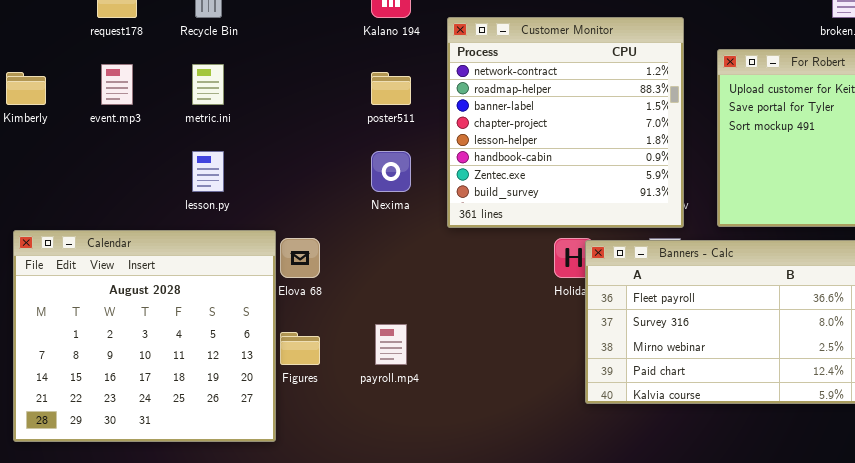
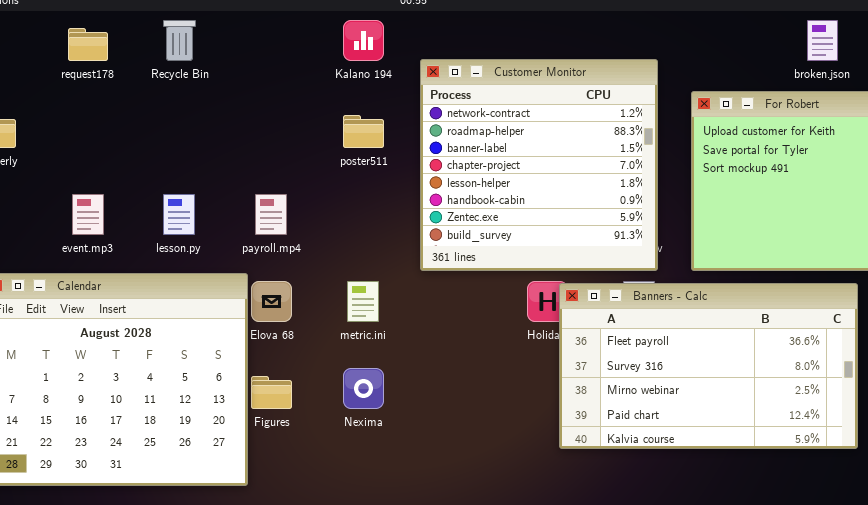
event.mp3: [101,64,133,105] -> [72,194,104,235], moved
metric.ini: [192,64,224,105] -> [347,281,379,322], moved
Nexima: [371,151,411,192] -> [343,368,384,409], moved
payroll.mp4: [375,324,407,365] -> [255,194,287,235], moved

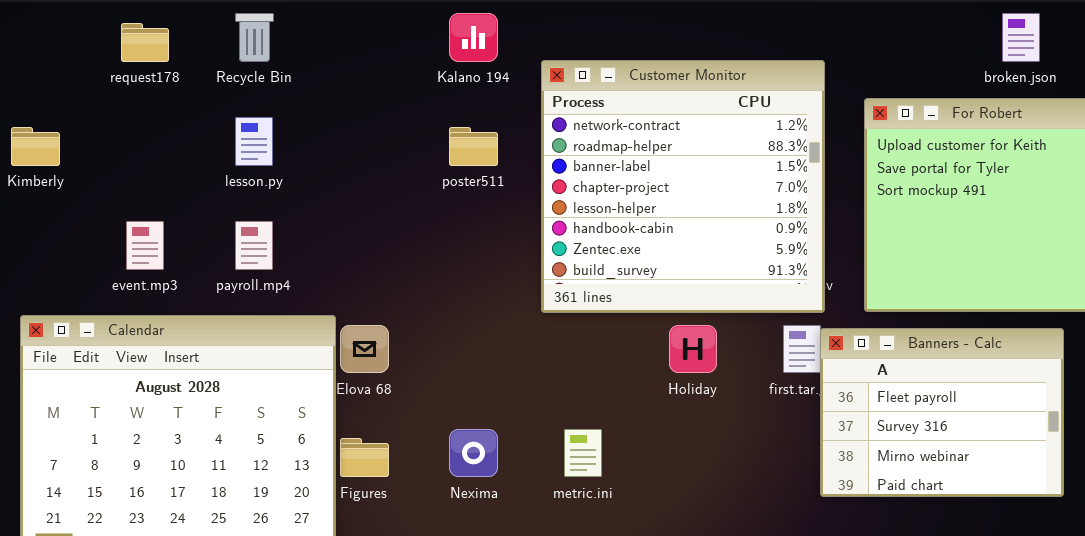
lesson.py: [163,194,195,235] -> [235,117,273,166], moved
payroll.mp4: [255,194,287,235] -> [235,221,273,270], moved
metric.ini: [347,281,379,322] -> [564,429,602,477], moved
Banners - Calc: [559,283,858,449] -> [820,328,1064,497], resized

